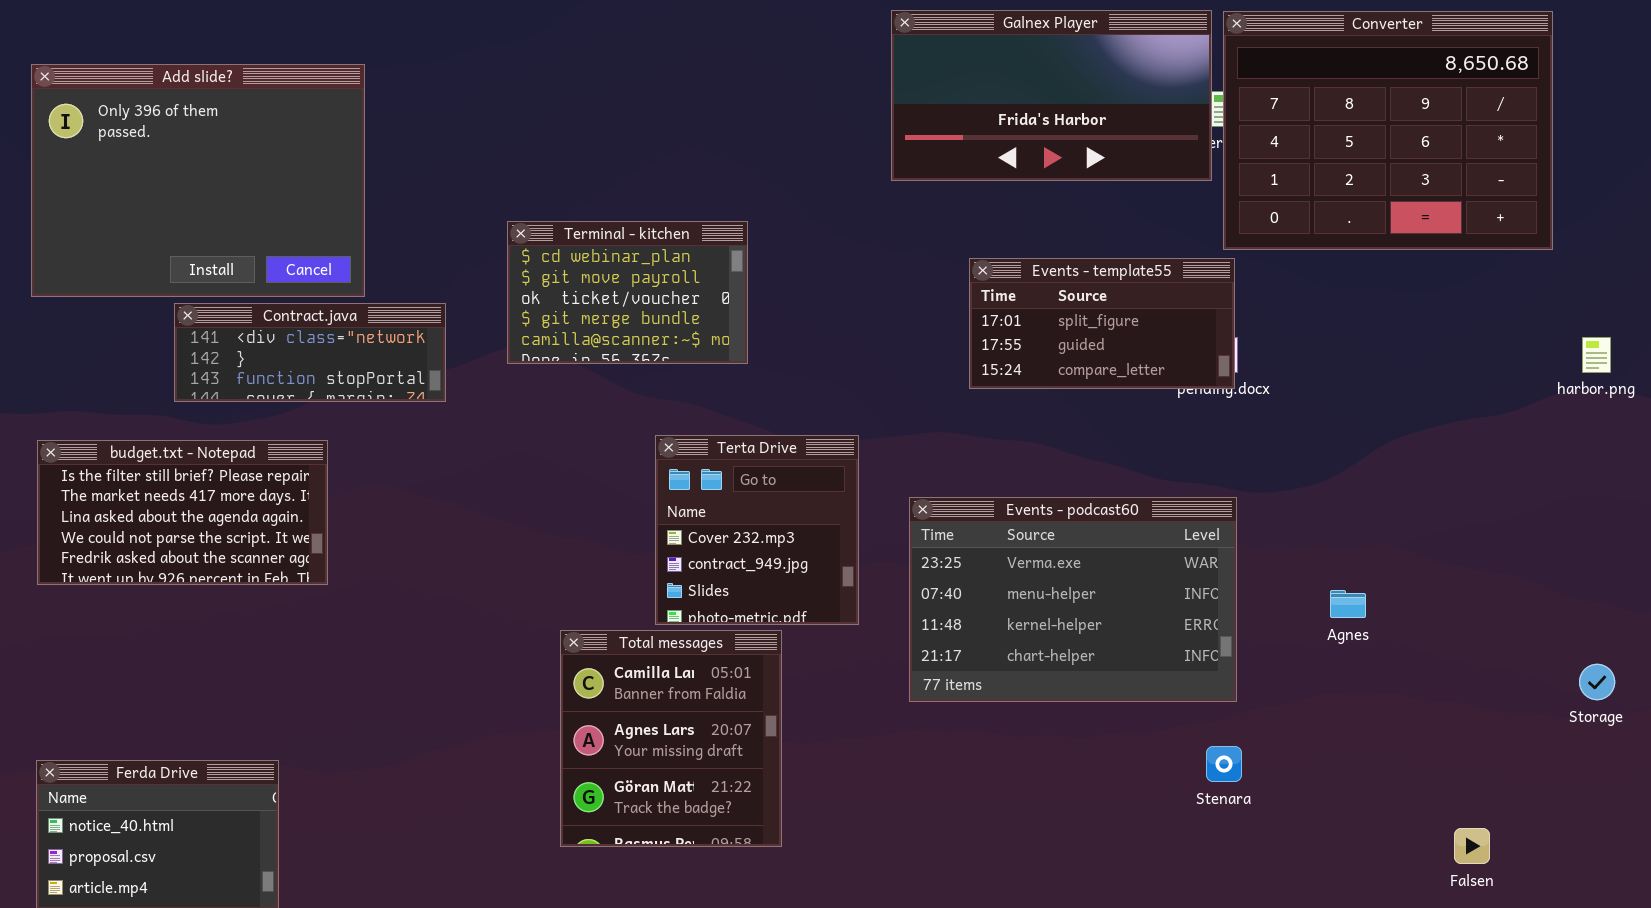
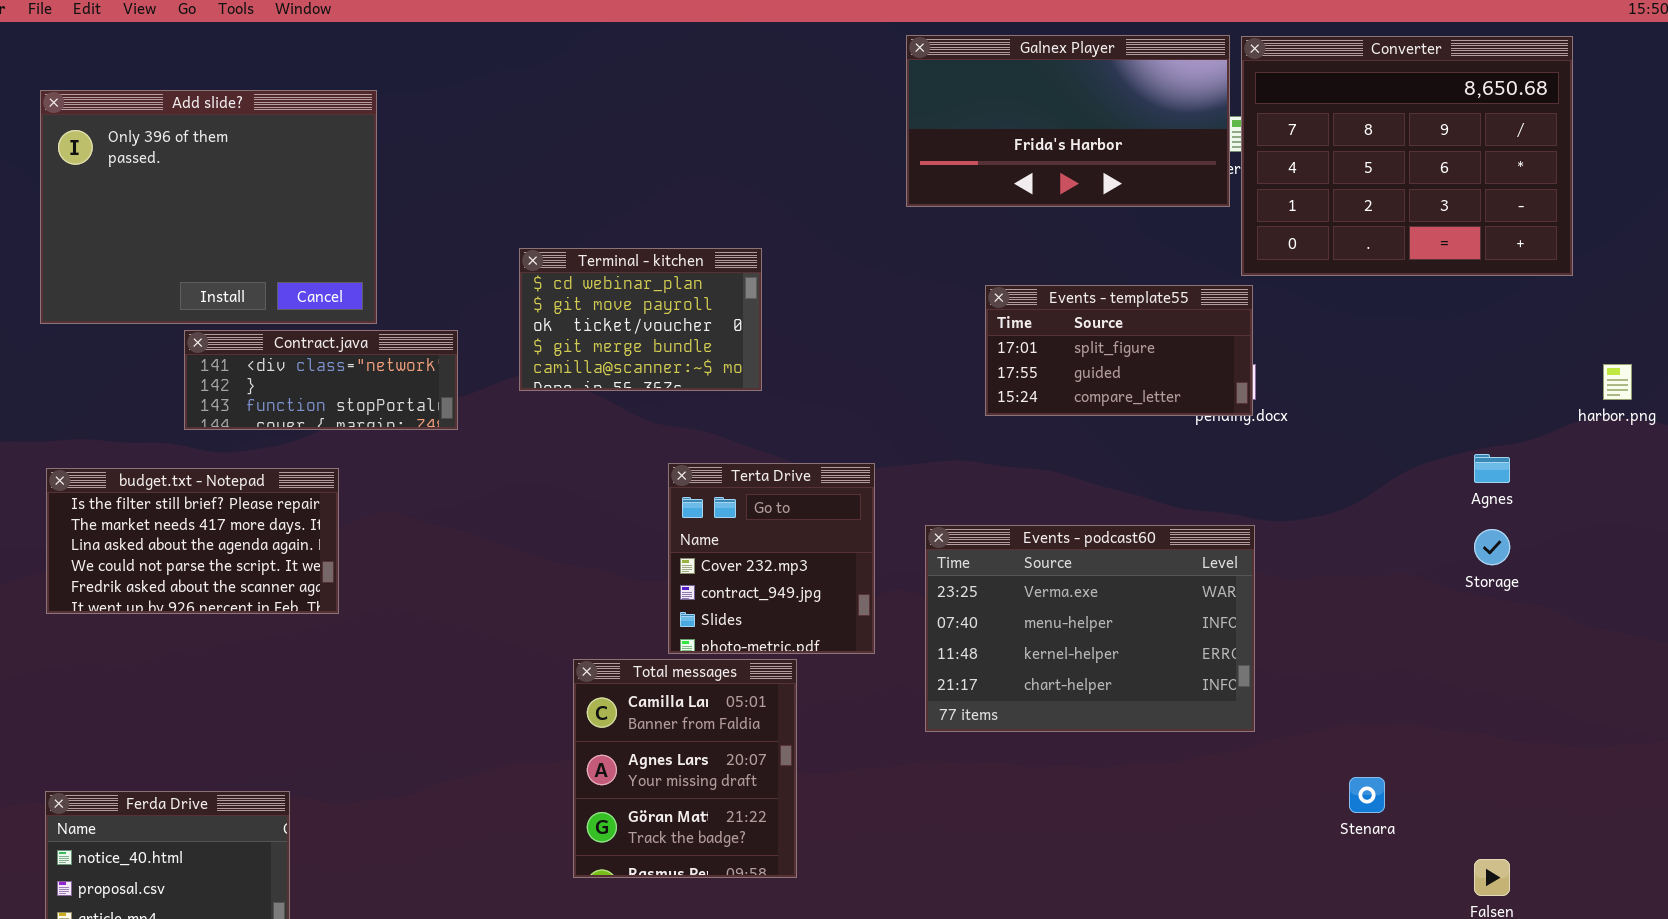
Agnes: [1330,590,1366,618] -> [1474,454,1510,483], moved
Storage: [1579,664,1615,700] -> [1474,529,1510,565], moved
Stenara: [1206,746,1242,782] -> [1349,777,1385,813], moved

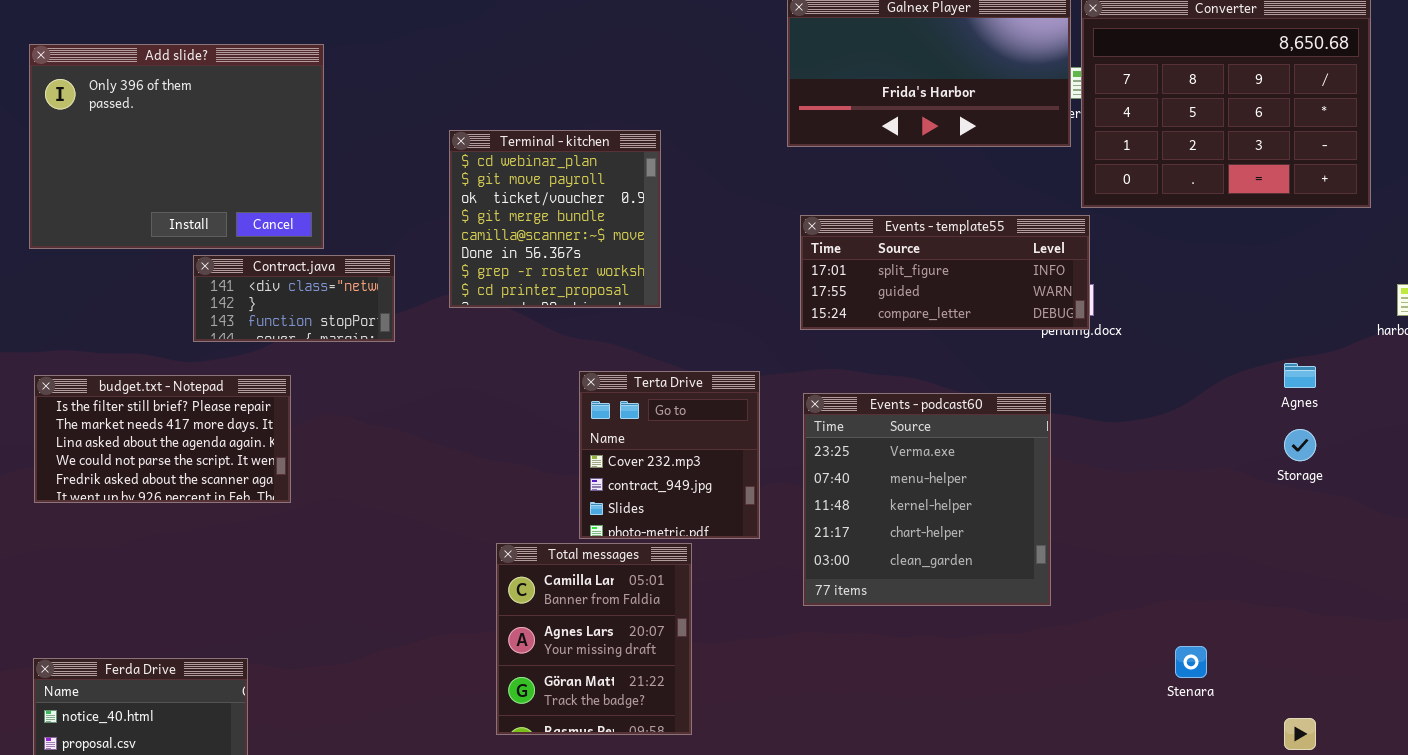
Terminal - kitchen: [519,248,762,391] -> [449,130,661,308], resized
Events - template55: [985,285,1253,416] -> [800,215,1090,330], resized
Contract.java: [184,330,458,430] -> [193,255,395,342], resized
Events - podcast60: [925,525,1255,732] -> [803,393,1051,606], resized

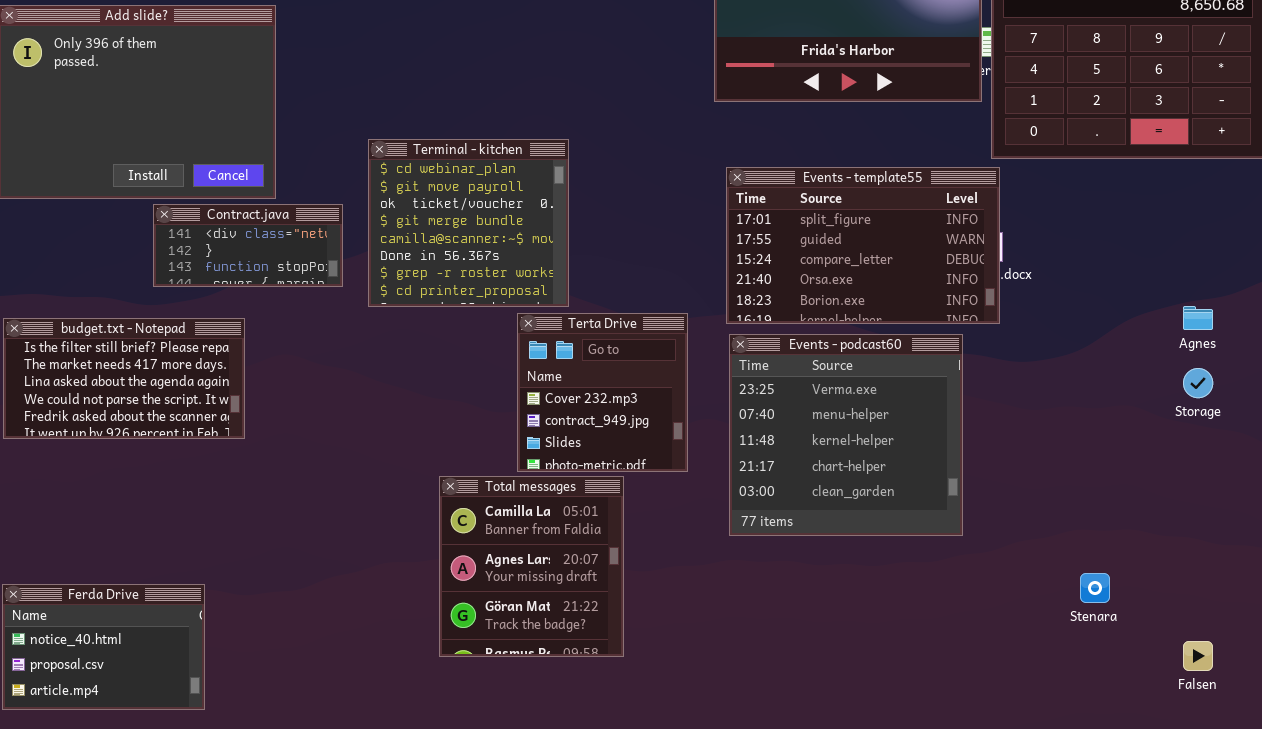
Terminal - kitchen: [449,130,661,308] -> [368,139,569,307], moved
Events - template55: [800,215,1090,330] -> [726,167,1000,324], resized

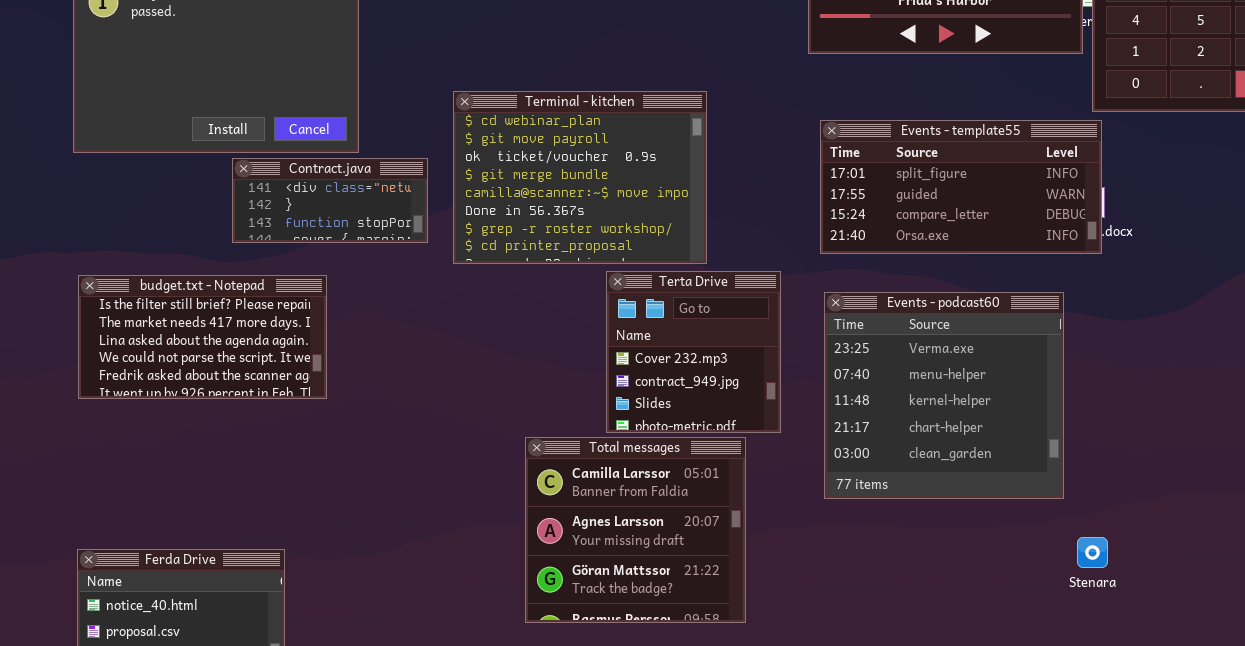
Terminal - kitchen: [368,139,569,307] -> [453,91,707,264], resized
Events - template55: [726,167,1000,324] -> [820,120,1102,254], resized
Total messages: [439,476,624,657] -> [525,437,746,623], resized
Stenara: [1080,573,1110,603] -> [1077,537,1108,568], moved

